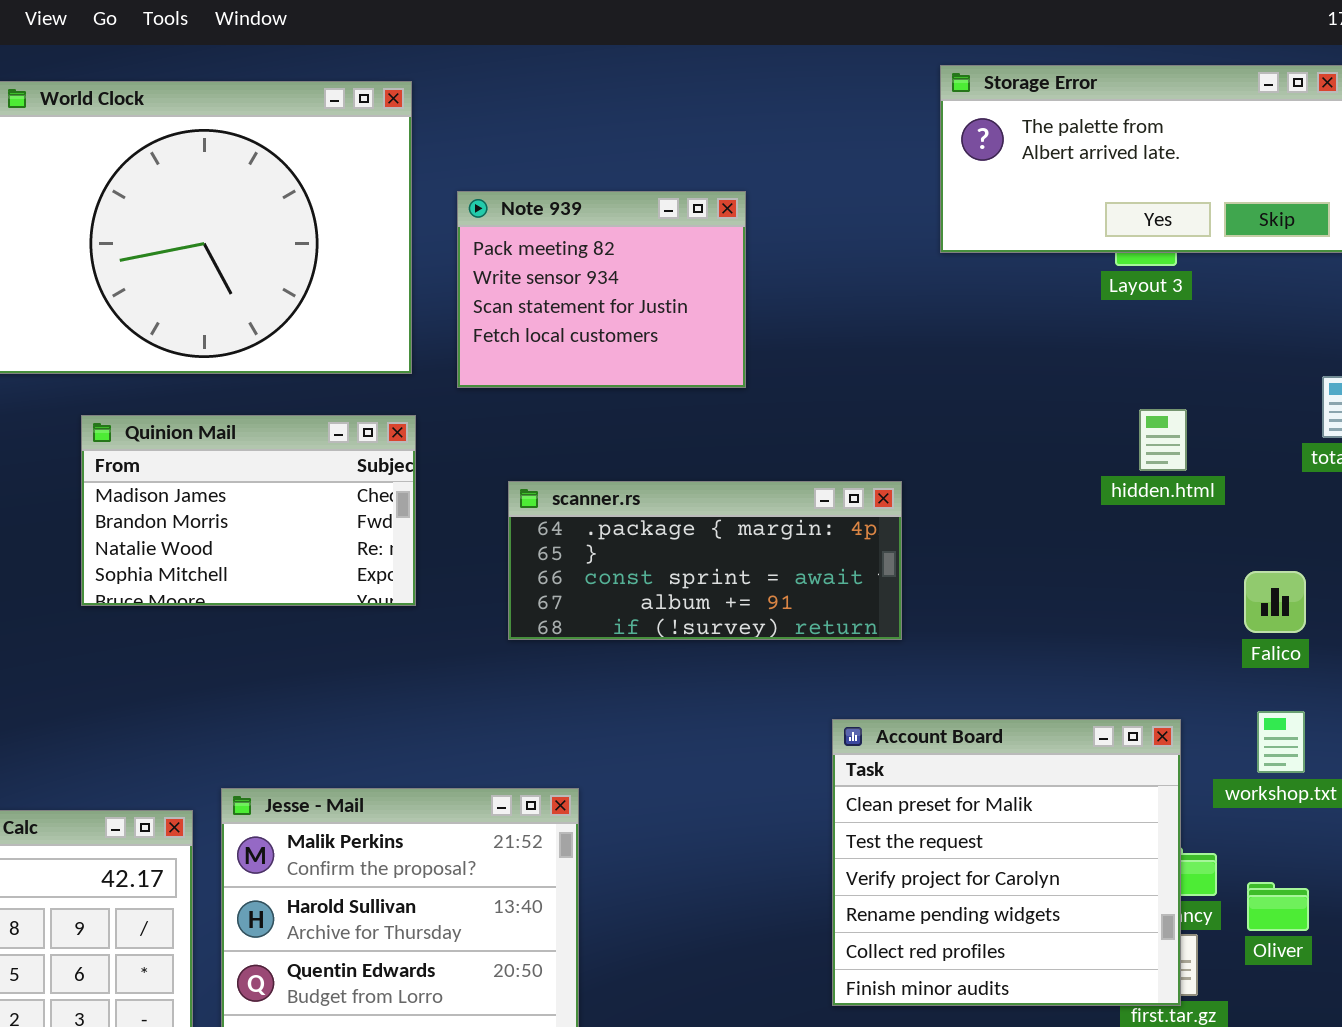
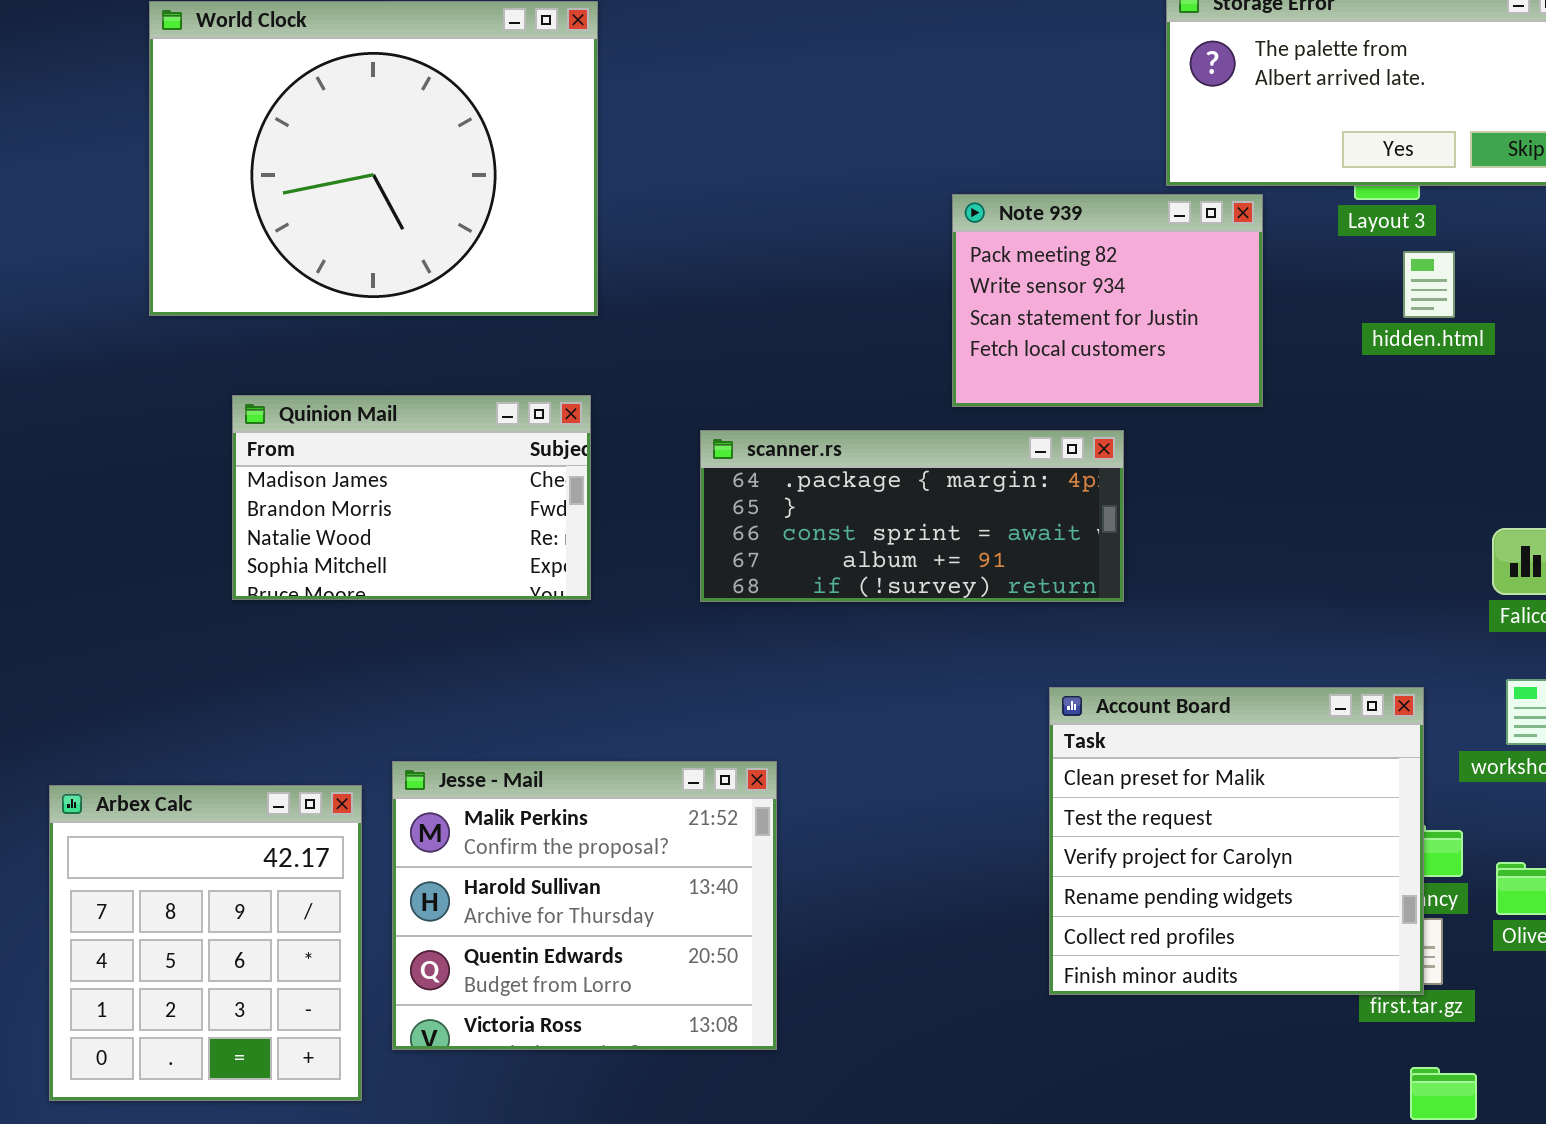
Note 939: [457,191,746,388] -> [952,194,1263,407], moved
hidden.html: [1139,409,1187,471] -> [1403,251,1455,318], moved
Quinion Mail: [81,415,416,606] -> [232,395,591,600], moved

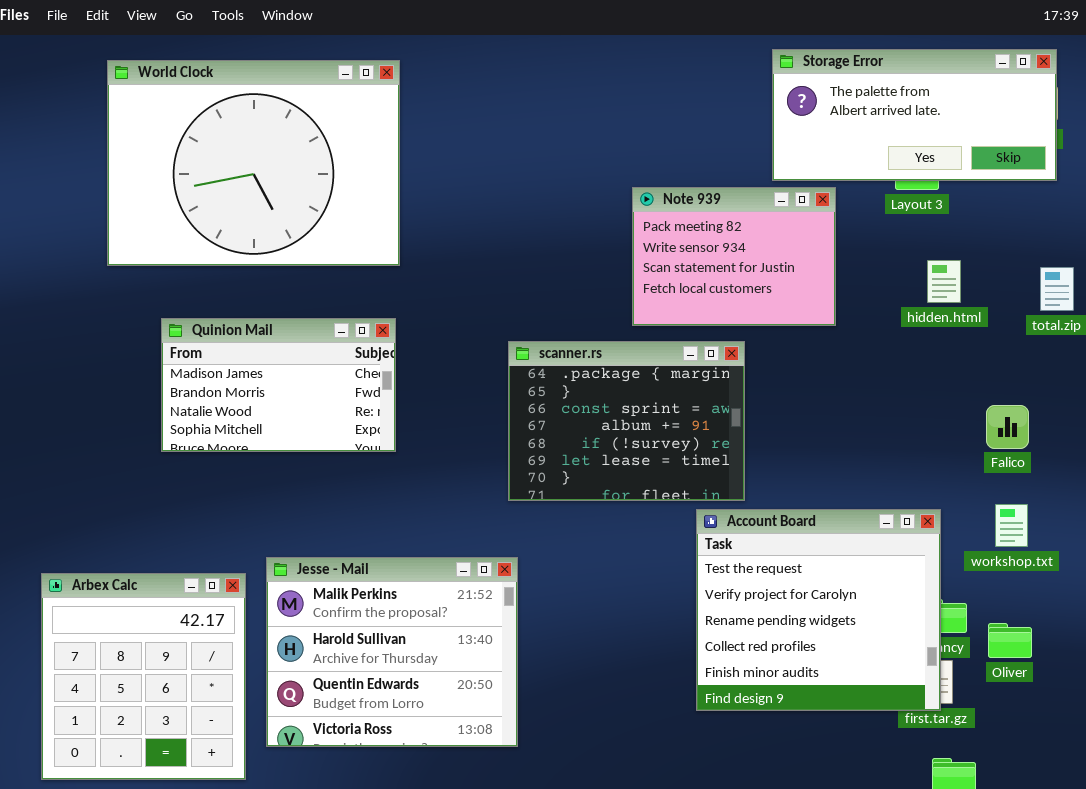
hidden.html: [1403,251,1455,318] -> [927,260,961,303], moved
scanner.rs: [700,430,1124,602] -> [508,341,745,501], resized
Account Board: [1049,687,1424,995] -> [696,509,941,711], scrolled down 1 row

